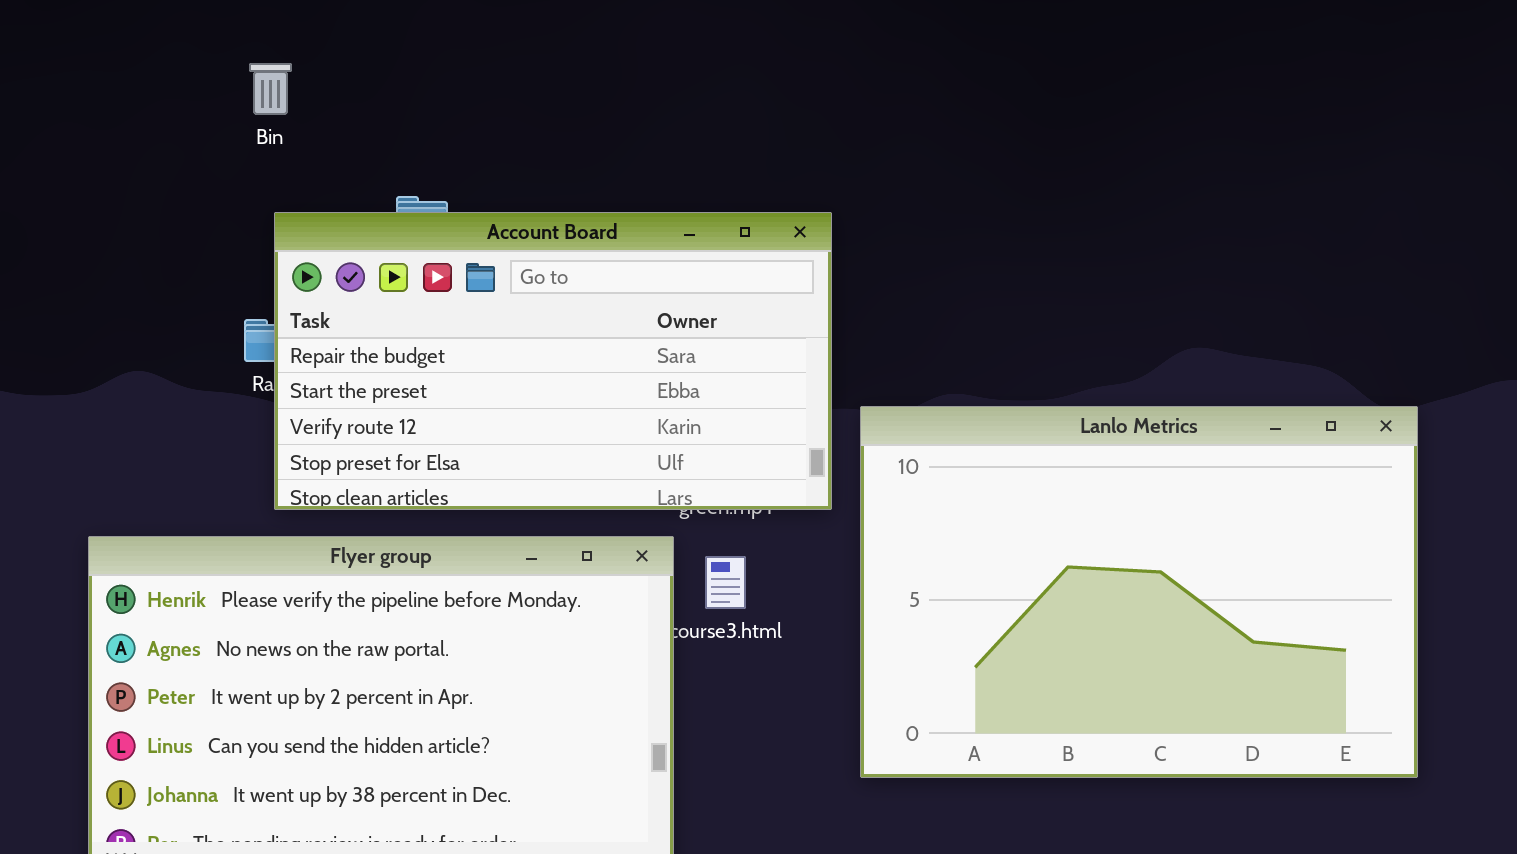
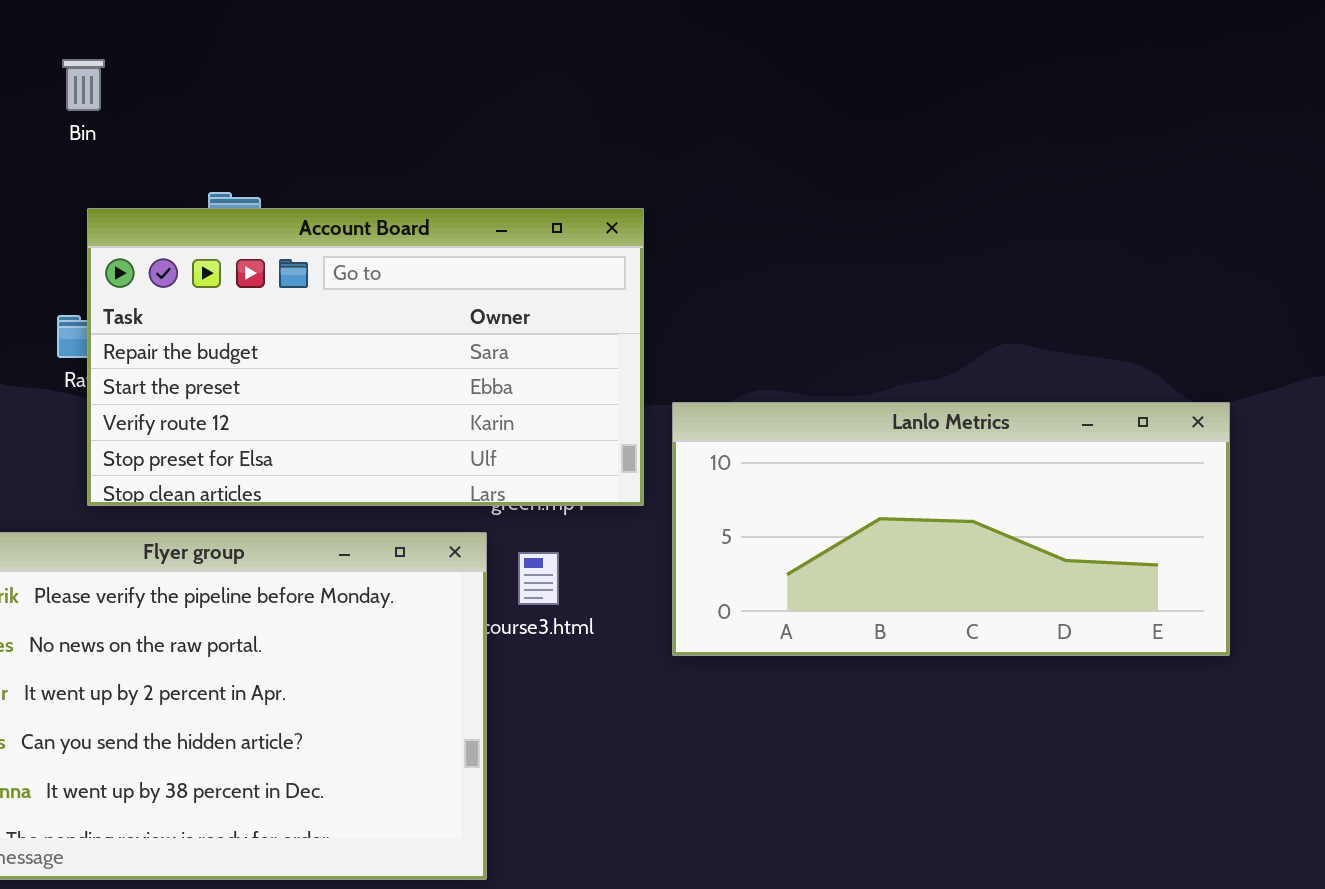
Lanlo Metrics: [860,406,1418,778] -> [672,402,1230,656], resized

